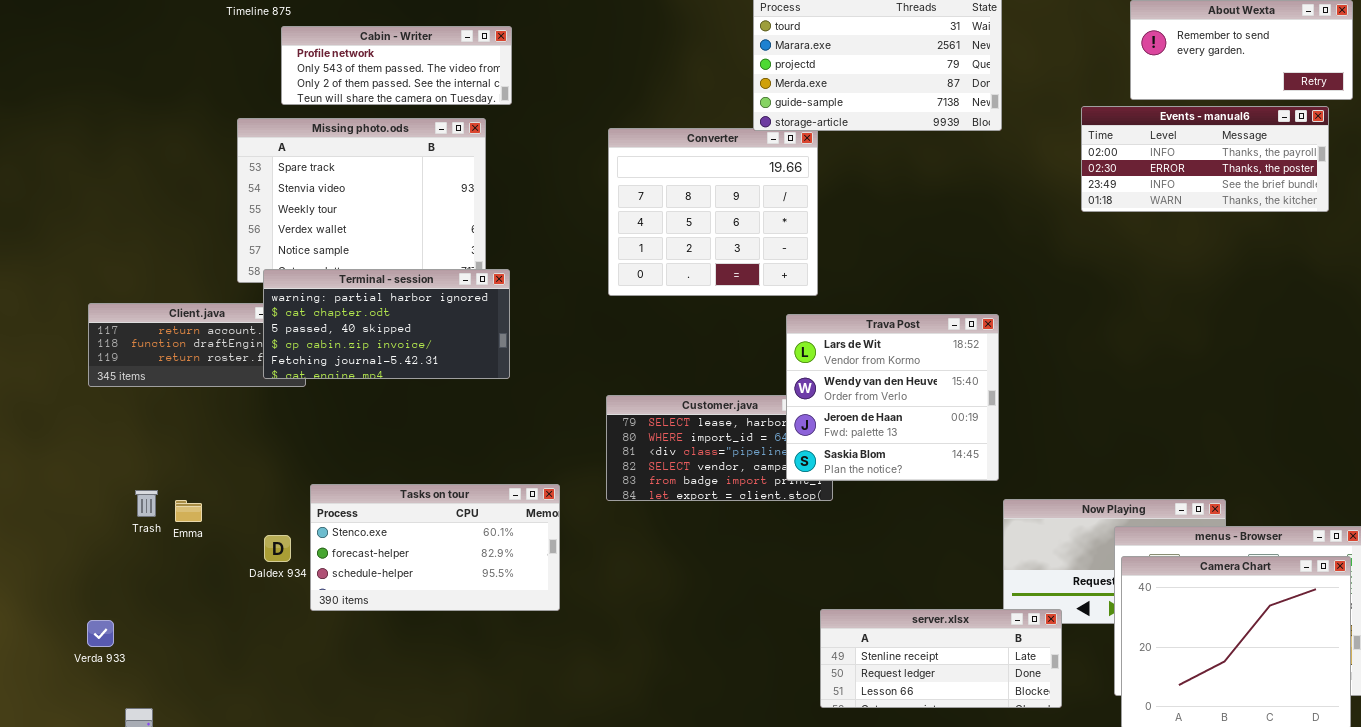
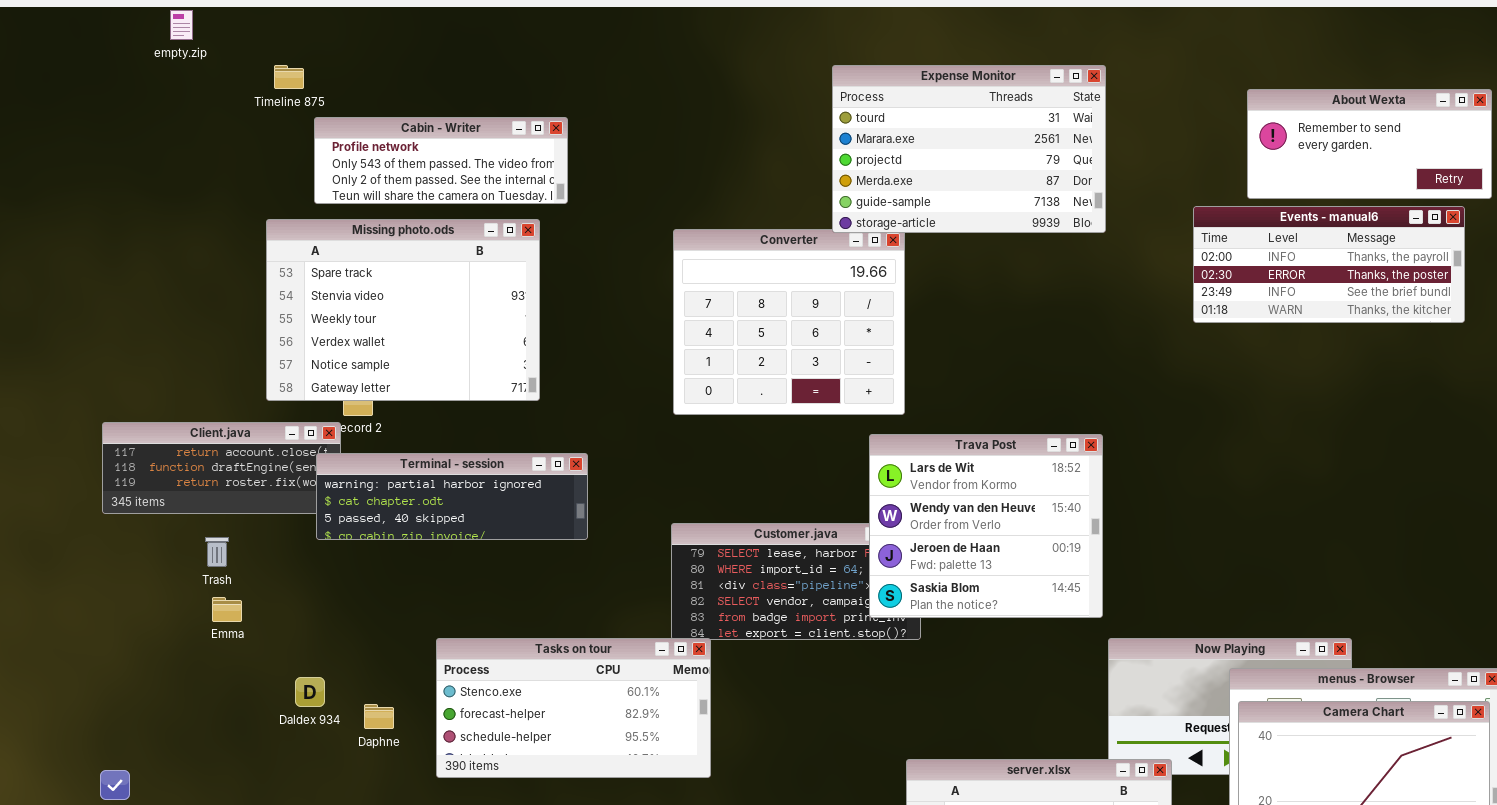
Terminal - session: [263,269,510,379] -> [316,453,588,540], moved, resized
Tasks on tour: [310,484,560,611] -> [436,638,711,778], moved
Trash: [135,490,158,517] -> [205,537,229,567], moved
Emma: [175,500,202,522] -> [212,597,242,622], moved

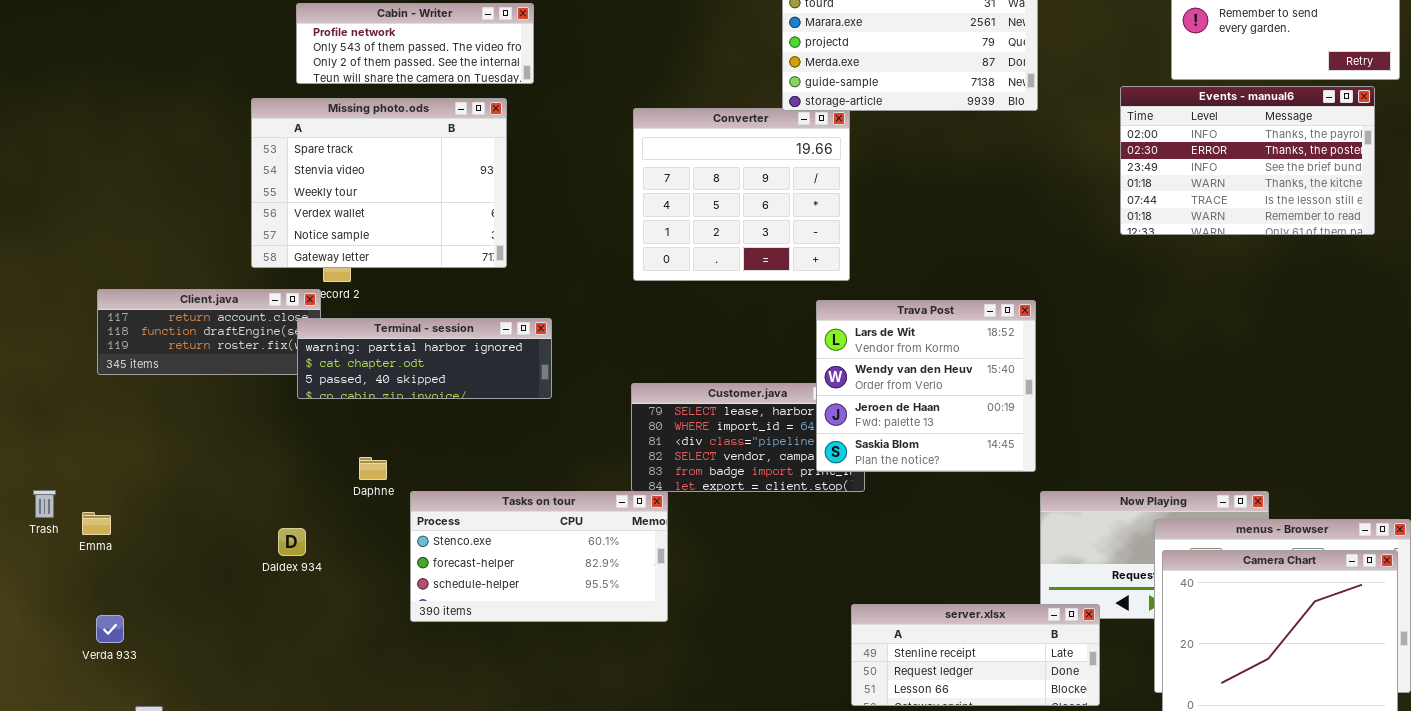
Events - manual6: [1193,206,1465,323] -> [1120,86,1375,235], resized
Trash: [205,537,229,567] -> [33,490,56,518], moved
Emma: [212,597,242,622] -> [82,512,111,535], moved
Daphne: [364,704,394,729] -> [359,457,387,480], moved

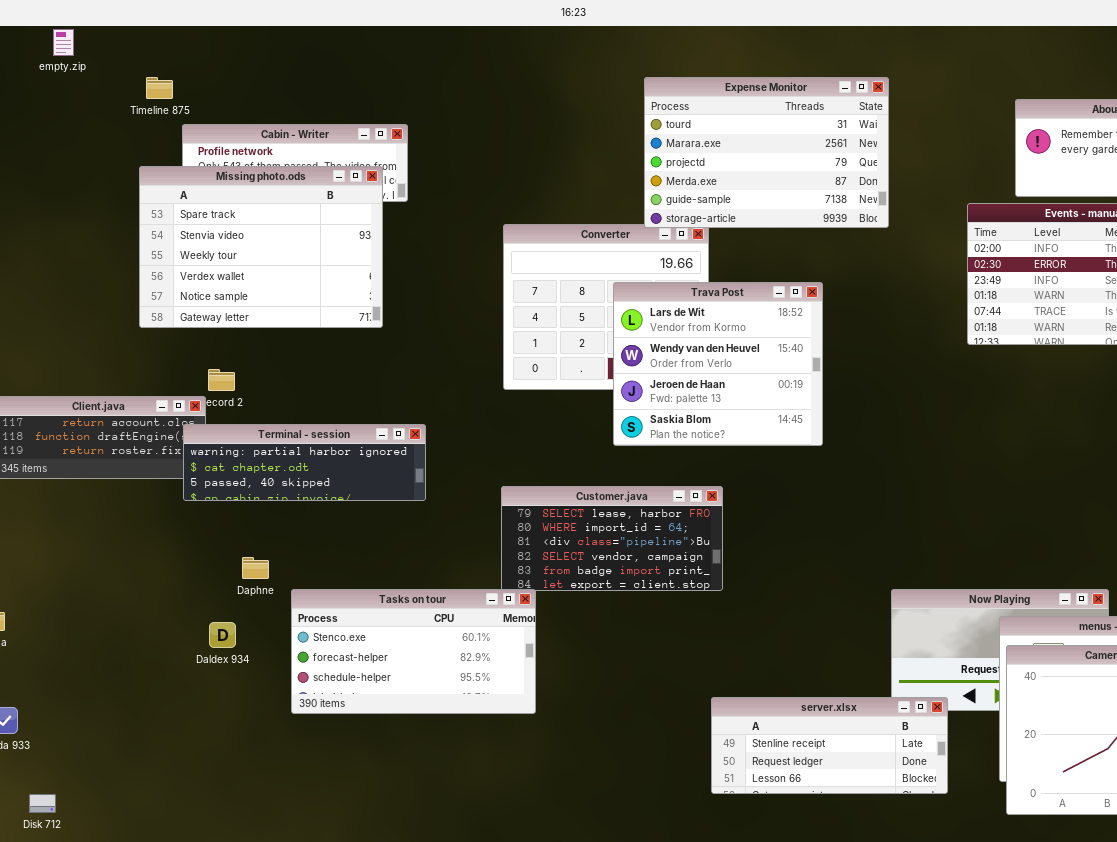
Missing photo.ods: [251,98,507,268] -> [139,166,383,328], moved
Trava Post: [816,300,1036,472] -> [613,282,823,446], moved
Daldex 934: [278,528,306,556] -> [209,622,236,648], moved

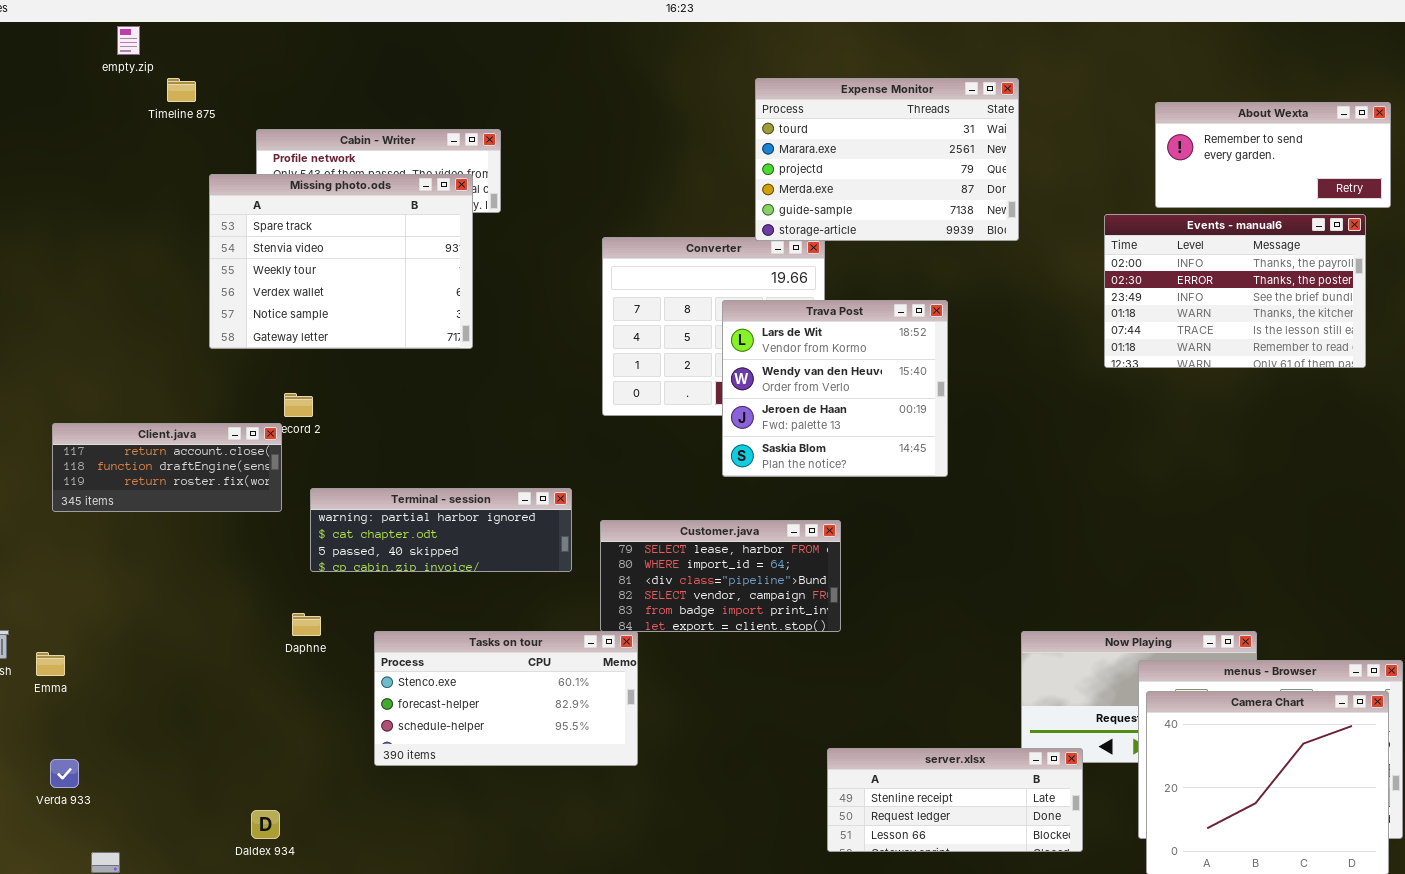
Timeline 875: [146,77,173,99] -> [167,78,196,102], moved
Terminal - session: [183,424,426,501] -> [310,488,572,572], moved
Daphne: [242,557,269,579] -> [292,613,321,636], moved
Daldex 934: [209,622,236,648] -> [251,810,280,839], moved

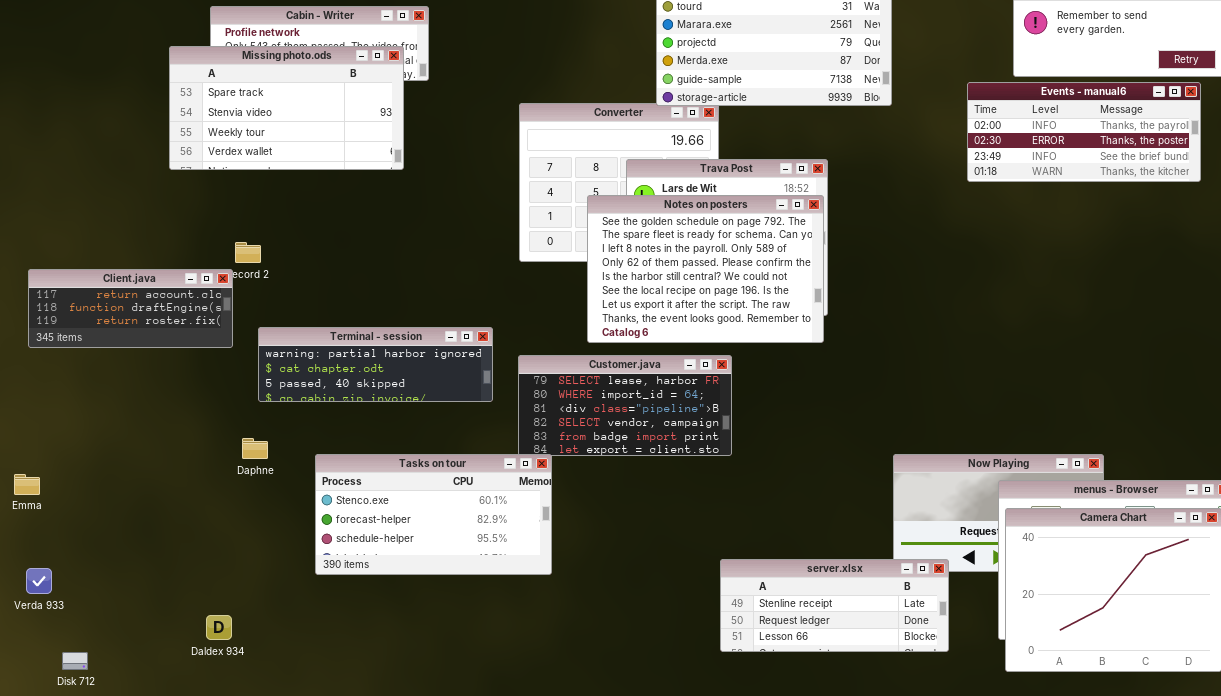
Missing photo.ods: [209,174,473,349] -> [169,46,404,170], resized
Events - manual6: [1104,214,1366,368] -> [967,82,1201,182], resized
Notes on posters: none -> [587,195,824,343], opened

